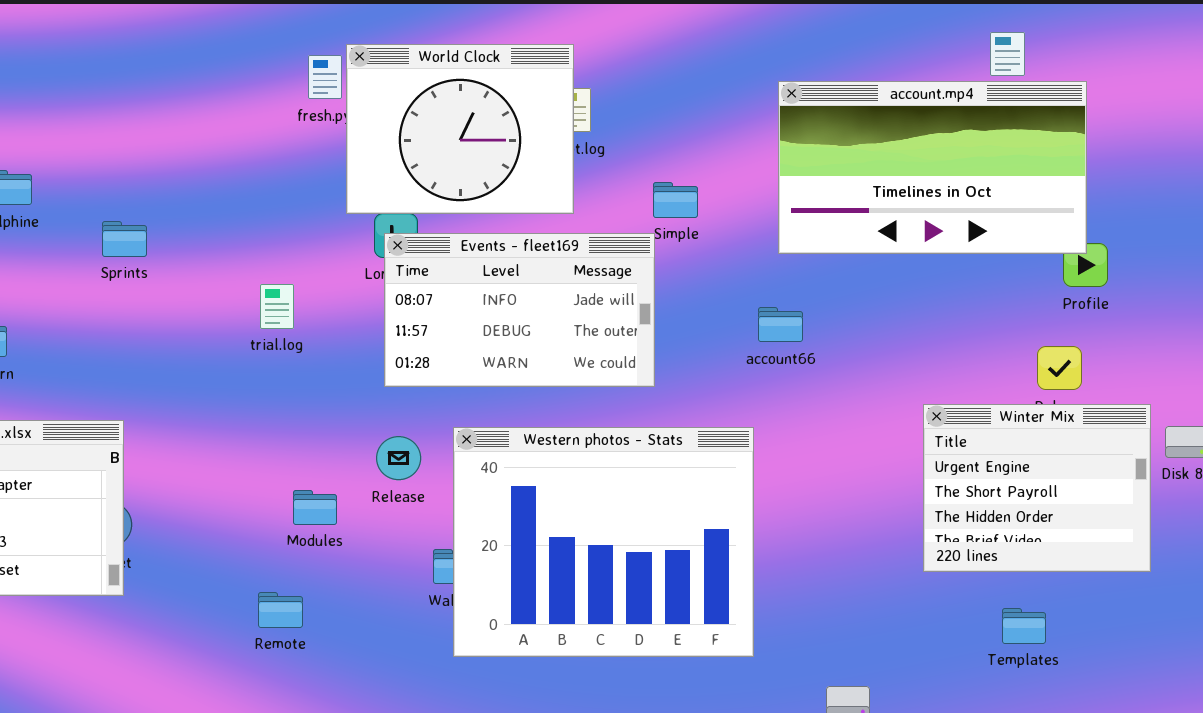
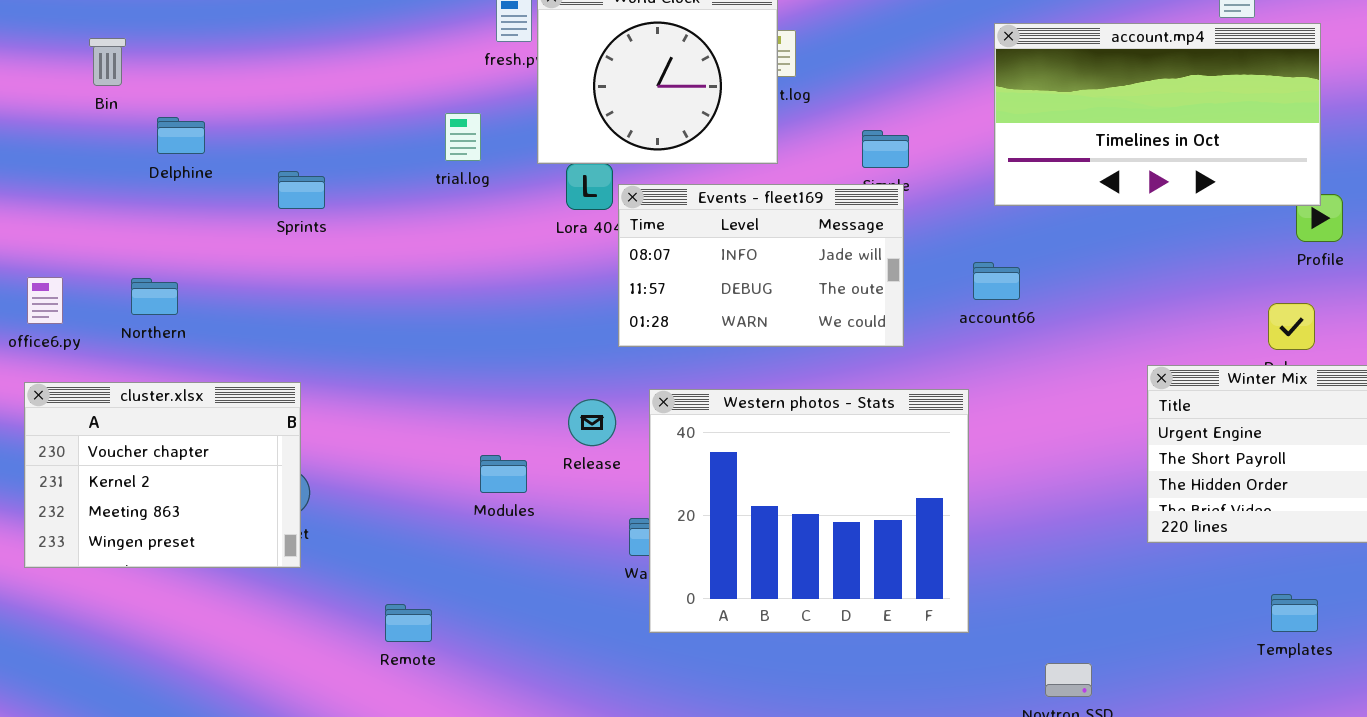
Events - fleet169: [384,233,655,387] -> [618,184,904,347], moved
trial.log: [260,284,294,329] -> [445,113,481,161], moved
Remote: [258,592,303,628] -> [385,604,432,642], moved
Templates: [1002,608,1046,644] -> [1271,594,1318,632], moved

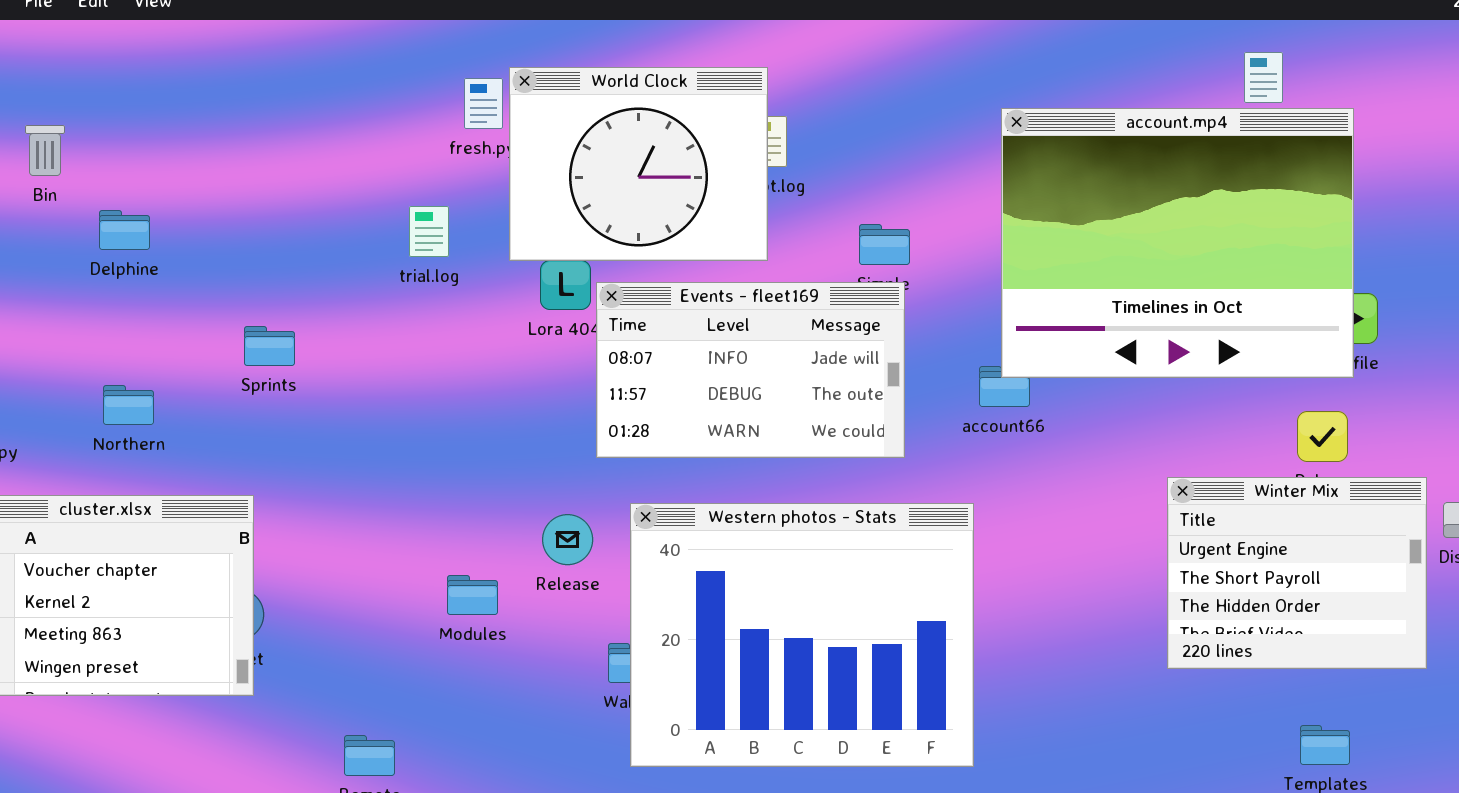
account.mp4: [994,23,1321,206] -> [1001,108,1354,378], resized
Sprints: [278,171,325,209] -> [244,326,295,366], moved
Northern: [131,278,178,315] -> [103,385,154,425], moved

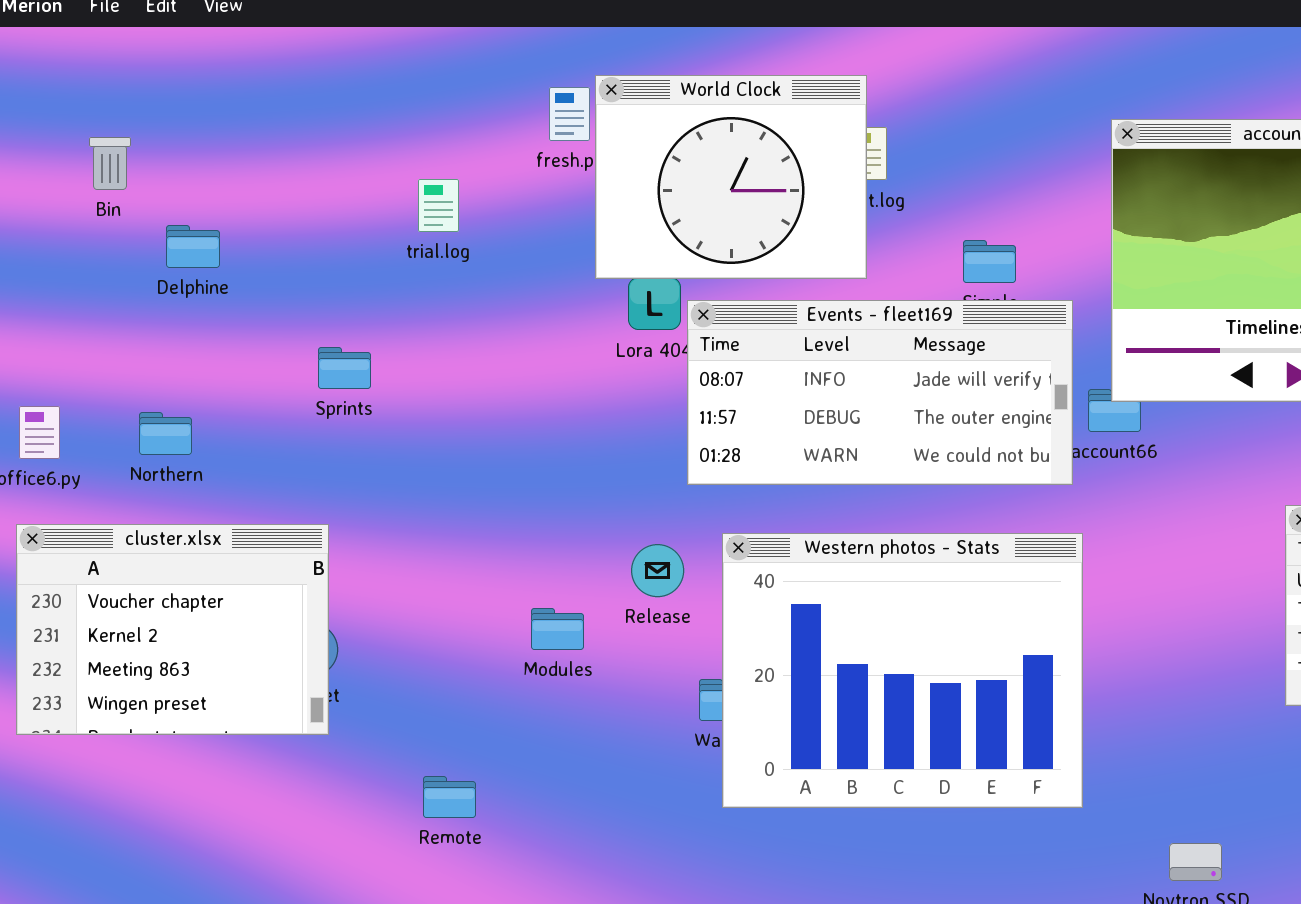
trial.log: [409,206,449,257] -> [418,179,459,232], moved
Events - fleet169: [596,282,905,458] -> [687,300,1073,485], resized
Northern: [103,385,154,425] -> [139,412,192,455], moved

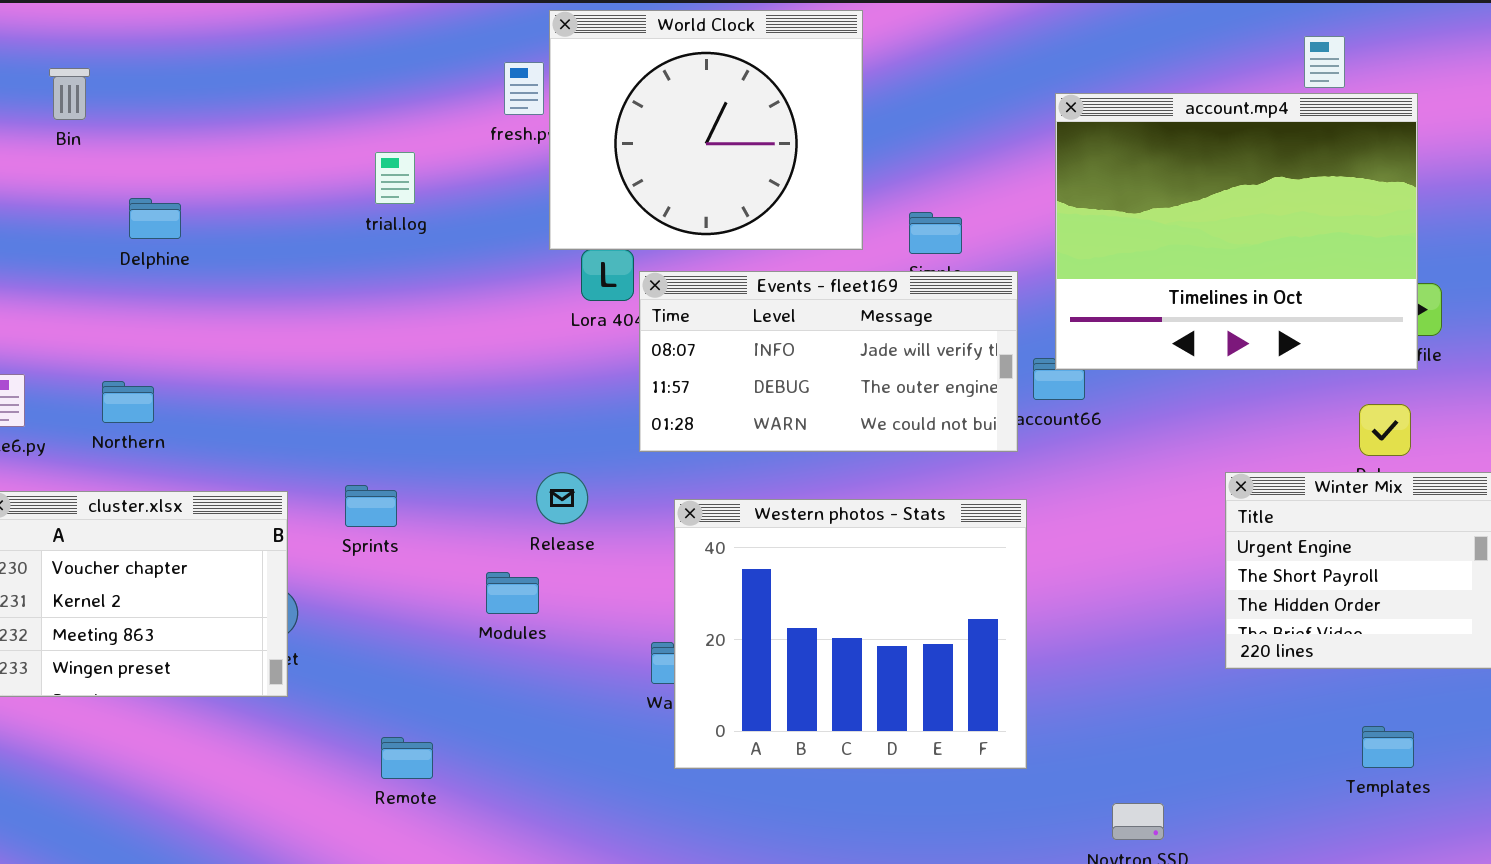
World Clock: [595,75,867,279] -> [549,10,863,250], resized
Bin: [89,137,131,190] -> [49,68,90,120], moved
Sprints: [318,347,371,389] -> [345,485,397,527], moved
Release: [631,544,684,597] -> [536,472,588,524], moved

